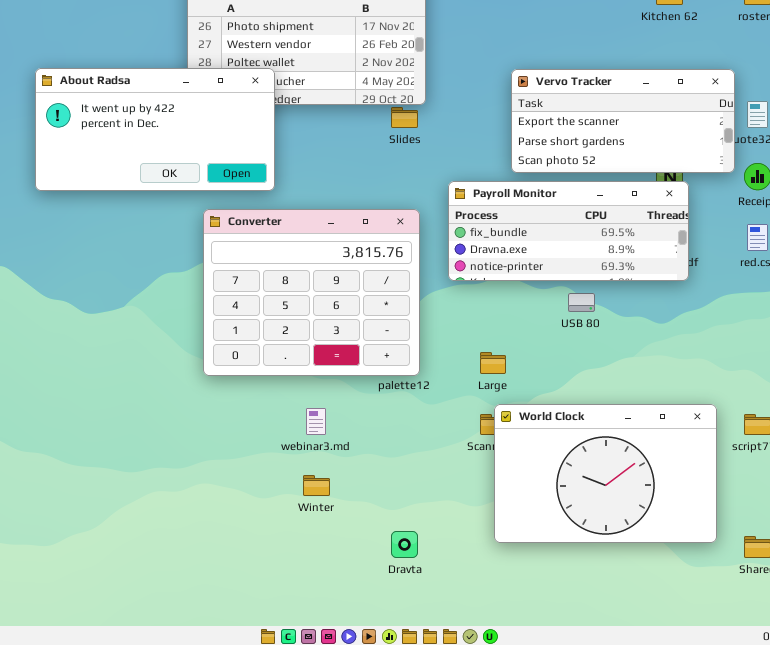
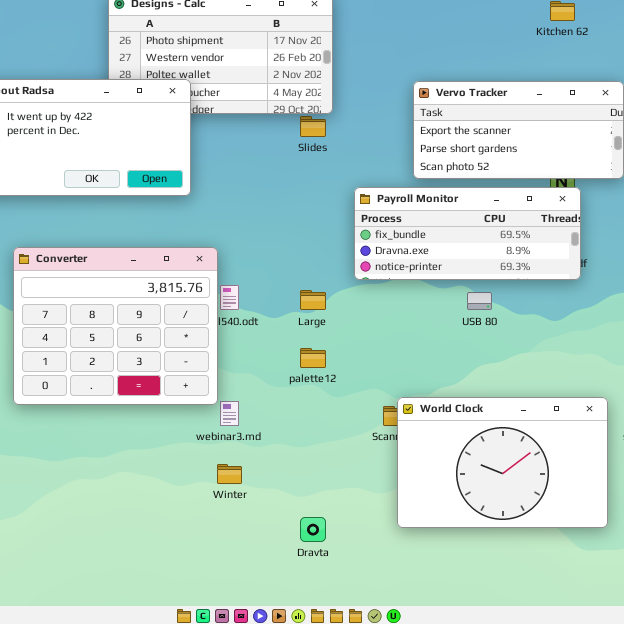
Converter: [203,209,420,376] -> [13,247,218,405], moved
Large: [480,352,506,374] -> [300,290,326,310], moved

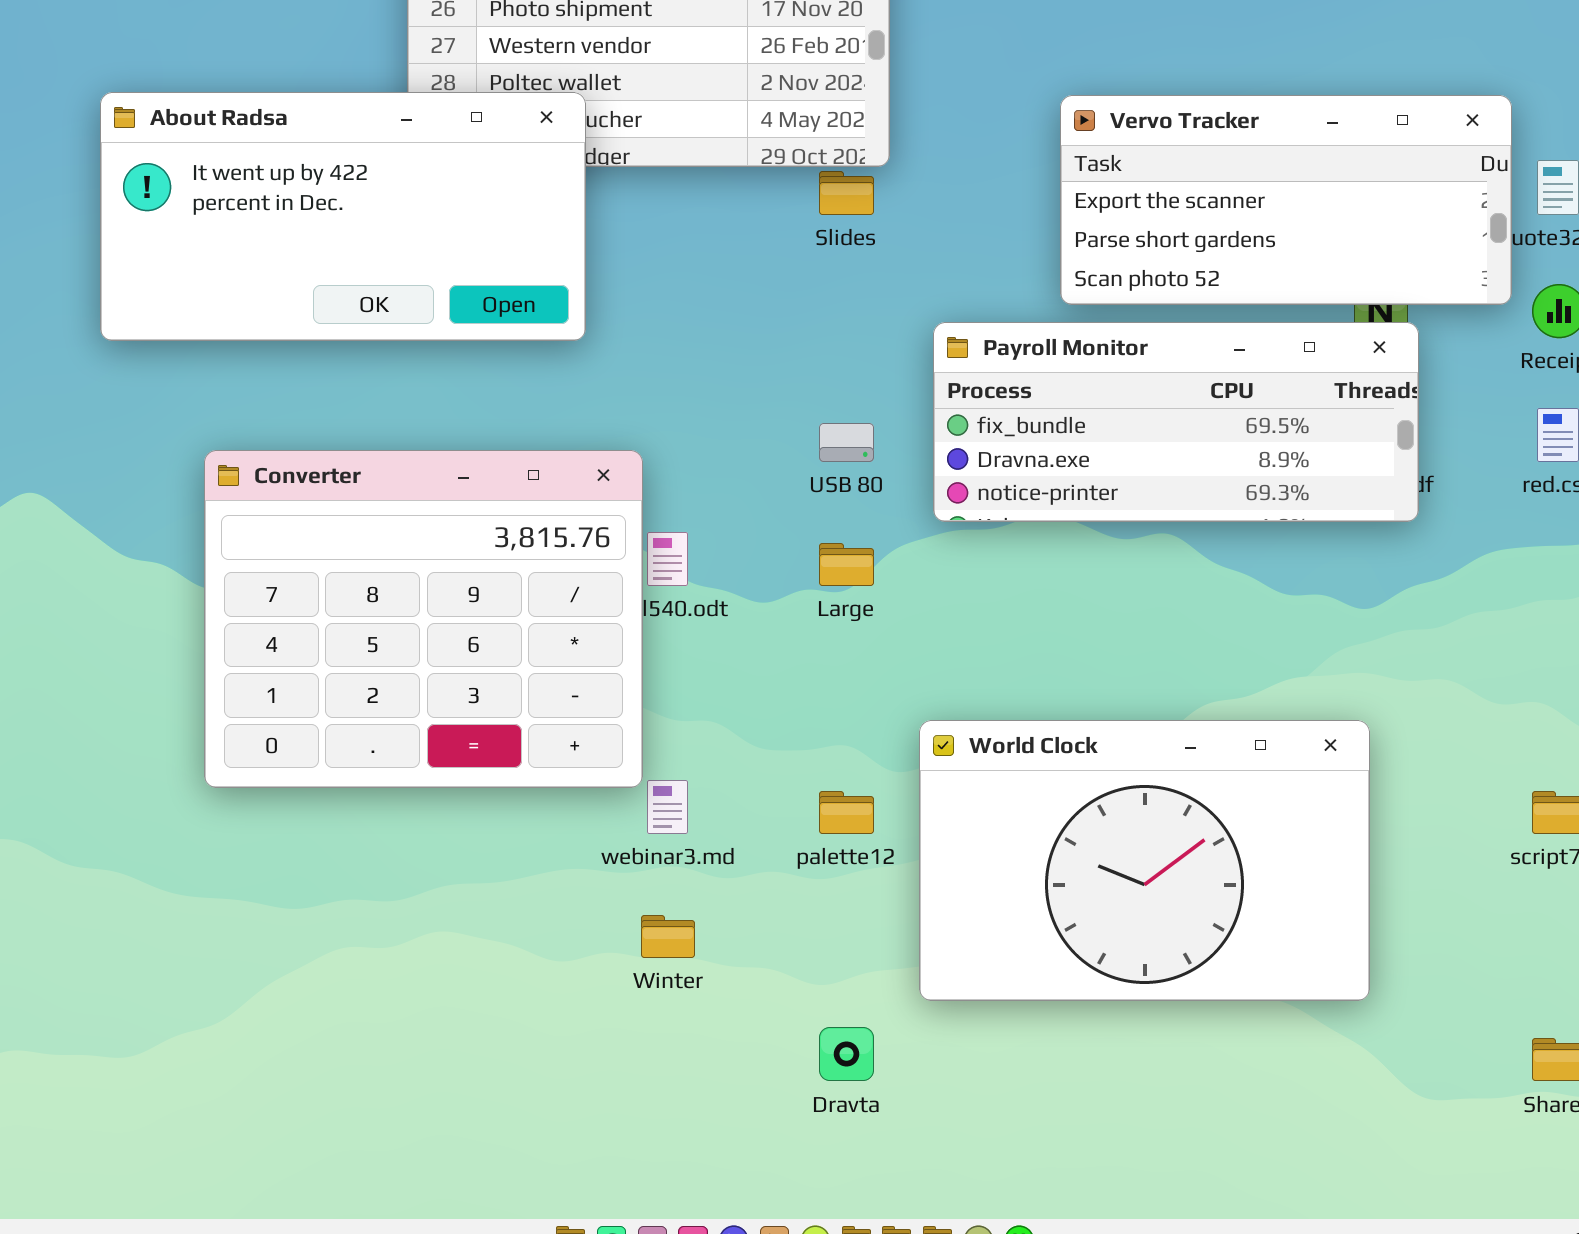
USB 80: [467,292,492,310] -> [819,423,874,462], moved
palette12: [300,348,326,368] -> [819,791,874,834], moved
World Clock: [397,397,608,528] -> [919,720,1370,1001], moved

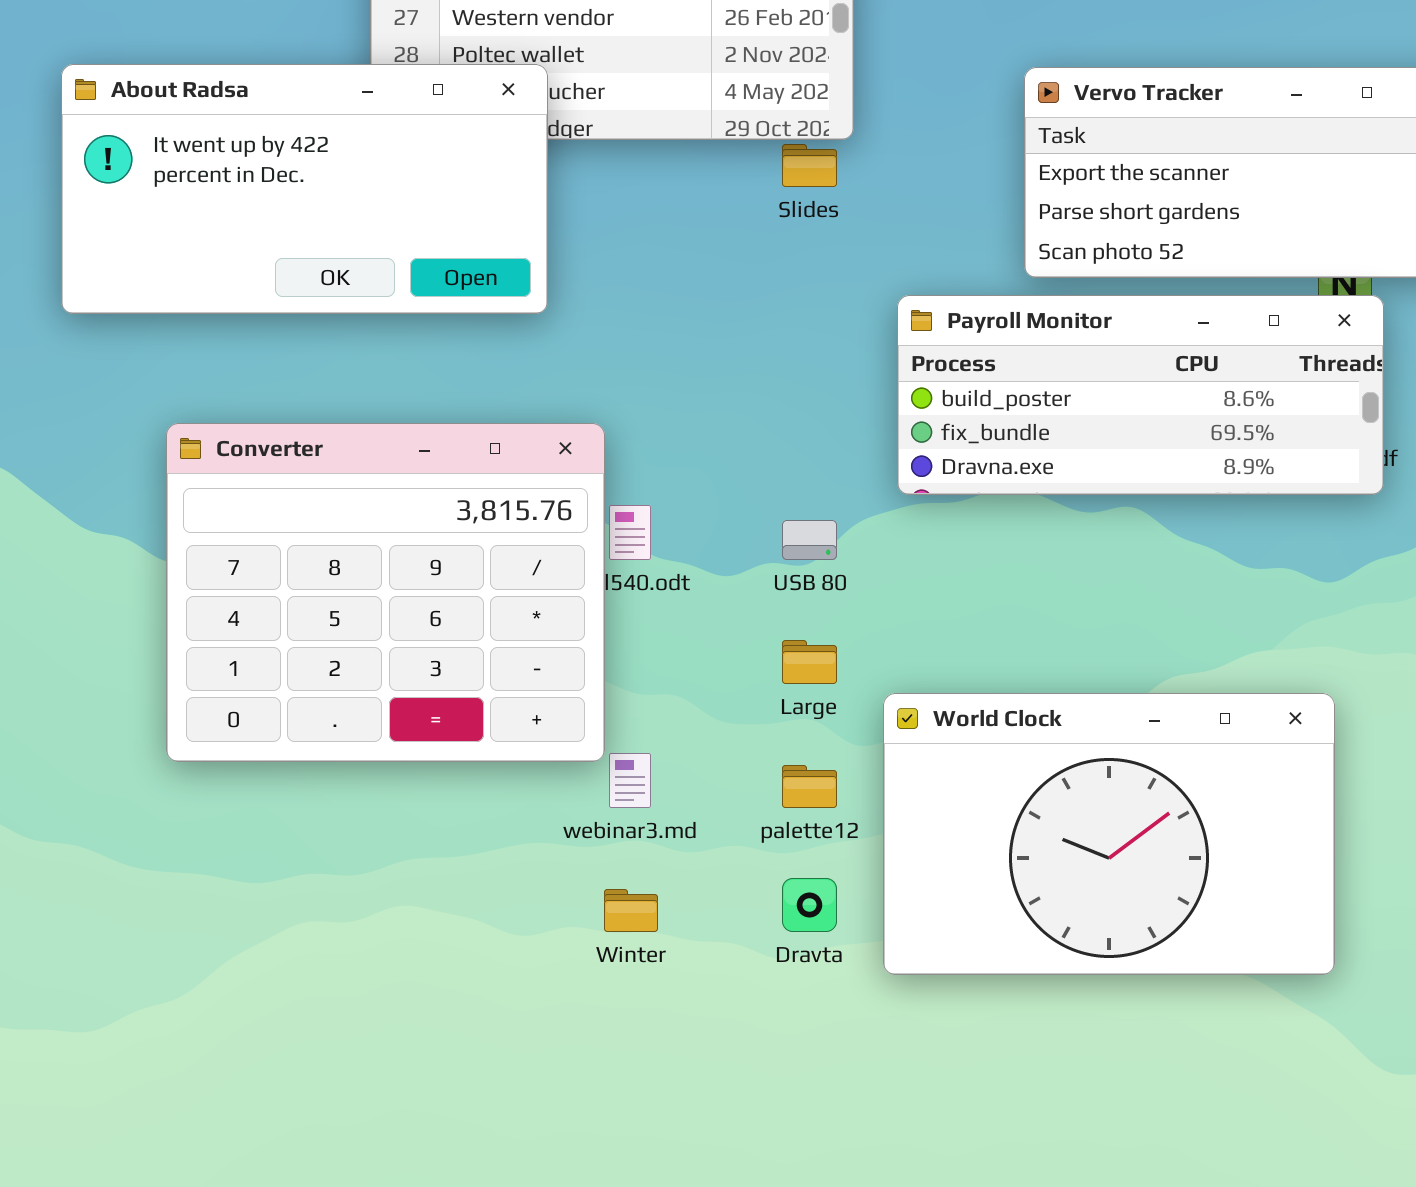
Payroll Monitor: [933,322,1419,522] -> [897,295,1384,495], scrolled up 1 row
USB 80: [819,423,874,462] -> [782,520,837,560], moved
Large: [819,543,874,586] -> [782,640,837,684], moved
Dravta: [819,1027,874,1081] -> [782,878,837,932], moved

